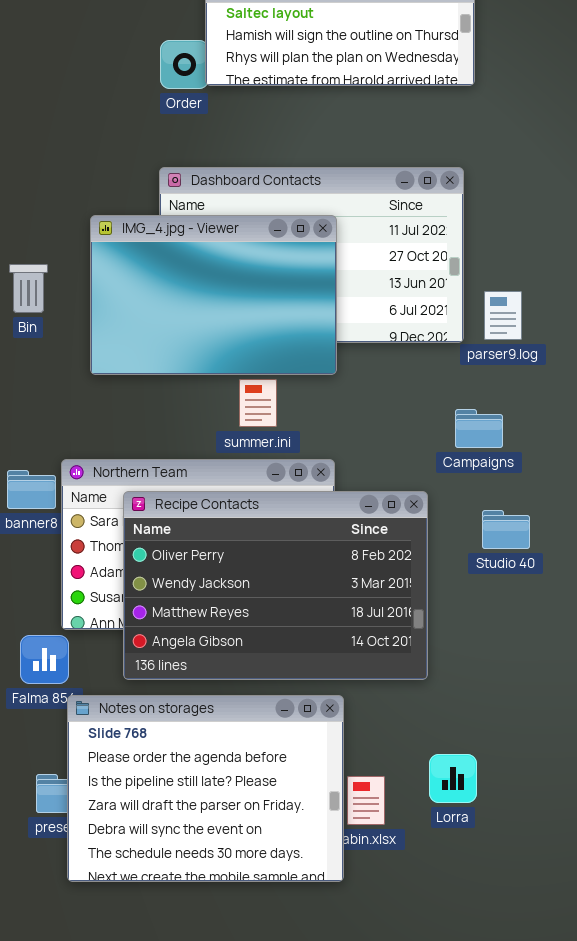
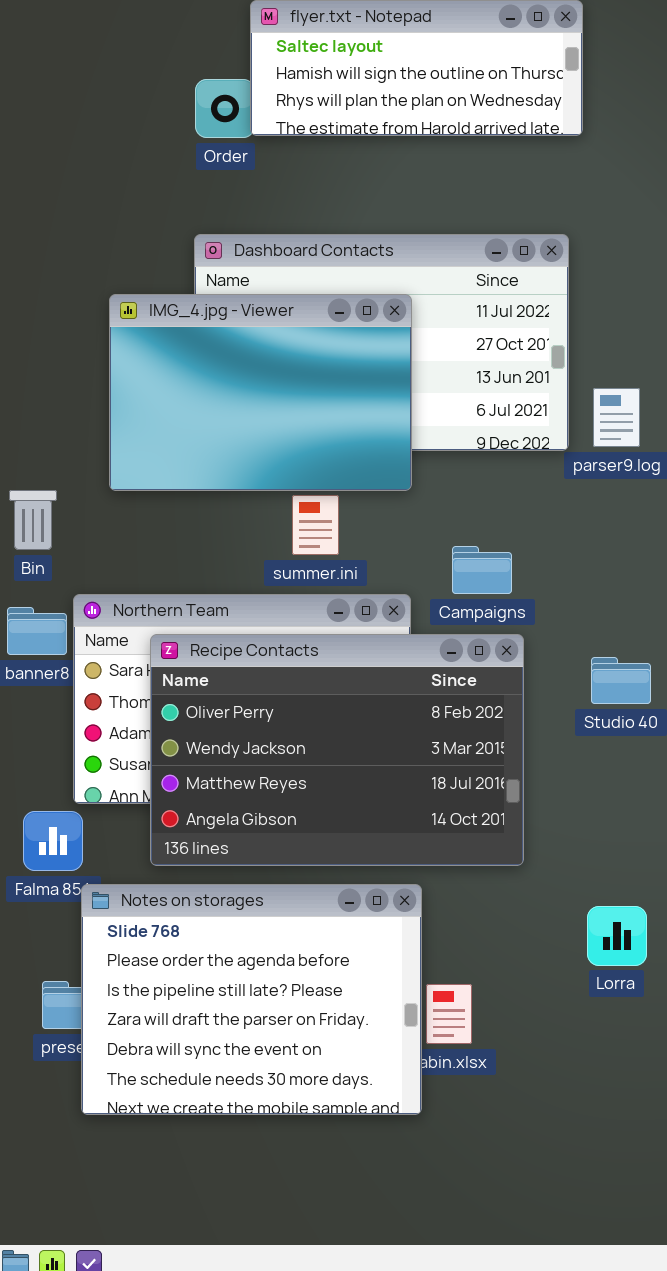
Bin: [9,264,48,313] -> [9,490,57,550], moved
Campaigns: [455,409,503,448] -> [452,546,512,594], moved
Lorra: [429,754,477,803] -> [587,906,647,966], moved

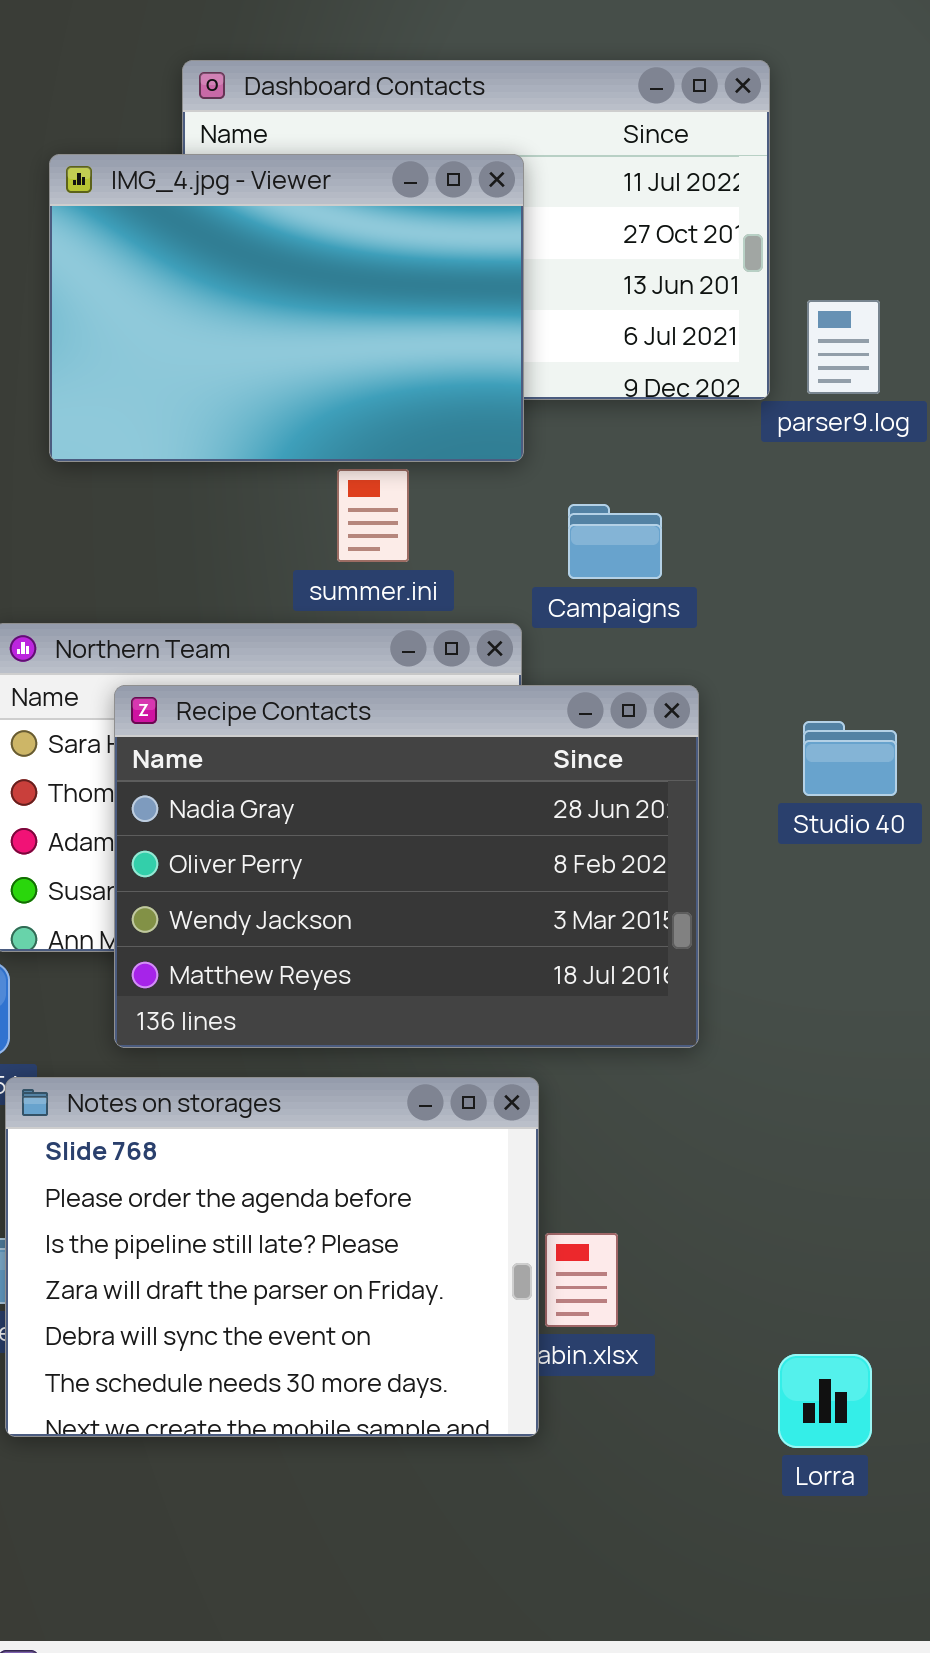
Campaigns: [452,546,512,594] -> [568,504,662,579], moved
Recipe Contacts: [150,634,524,866] -> [114,685,699,1048], scrolled up 1 row
Lorra: [587,906,647,966] -> [778,1354,872,1448], moved

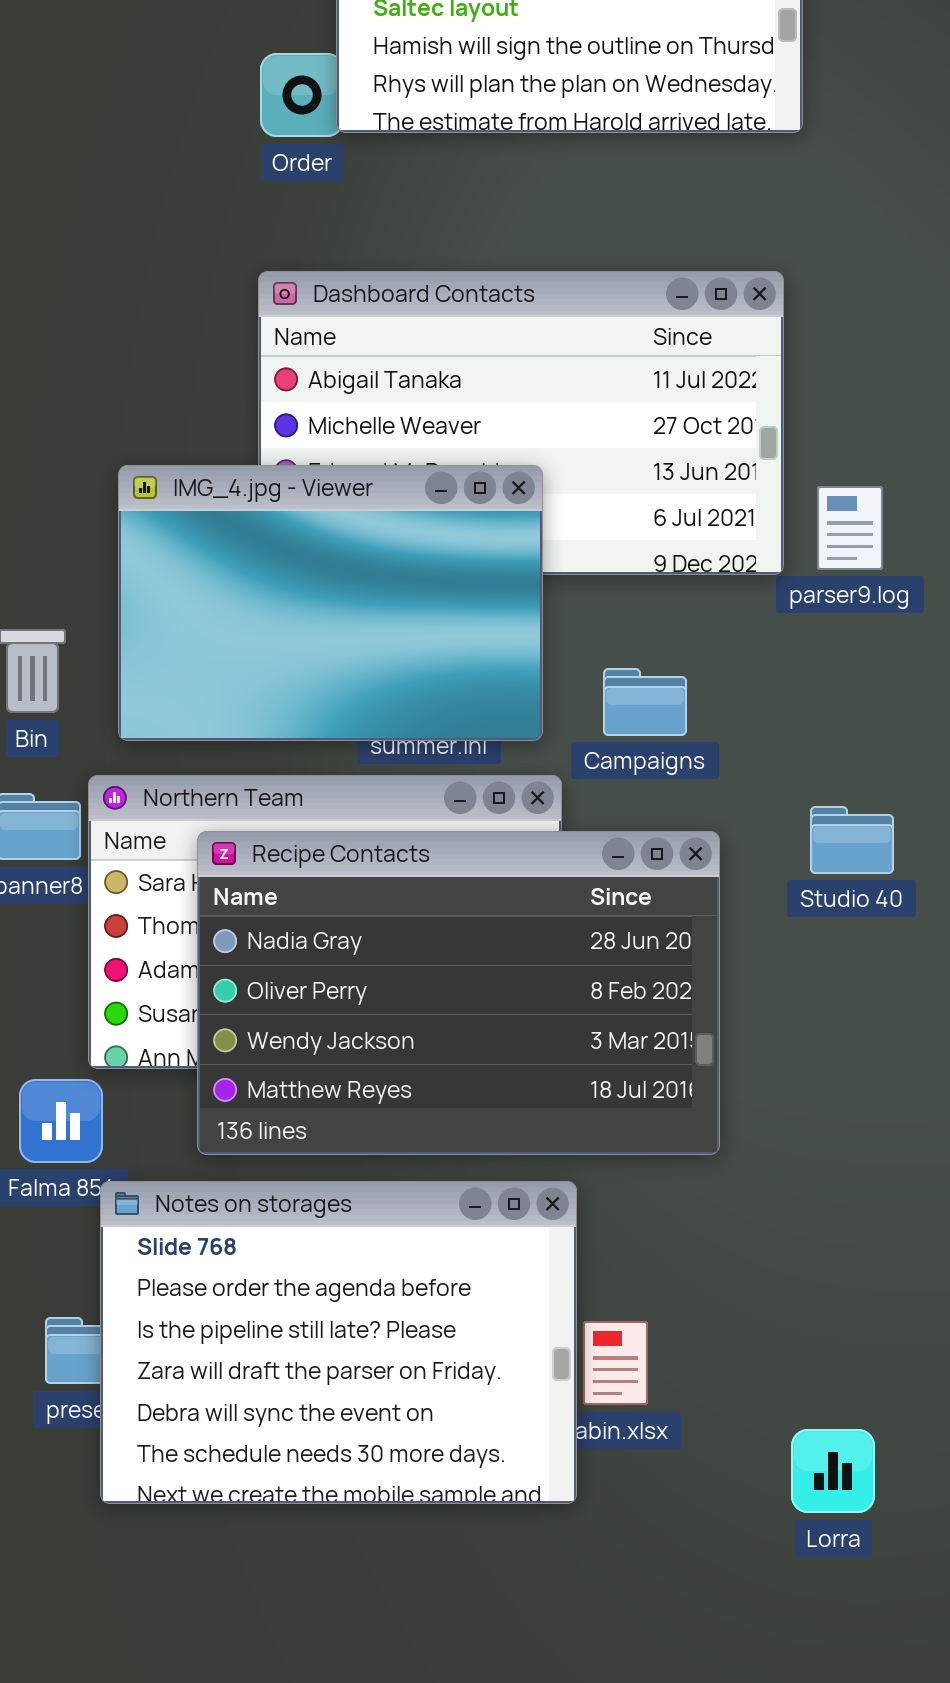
IMG_4.jpg - Viewer: [49,154,524,462] -> [118,465,543,741], moved
Studio 40: [803,721,897,796] -> [810,806,894,874], moved

